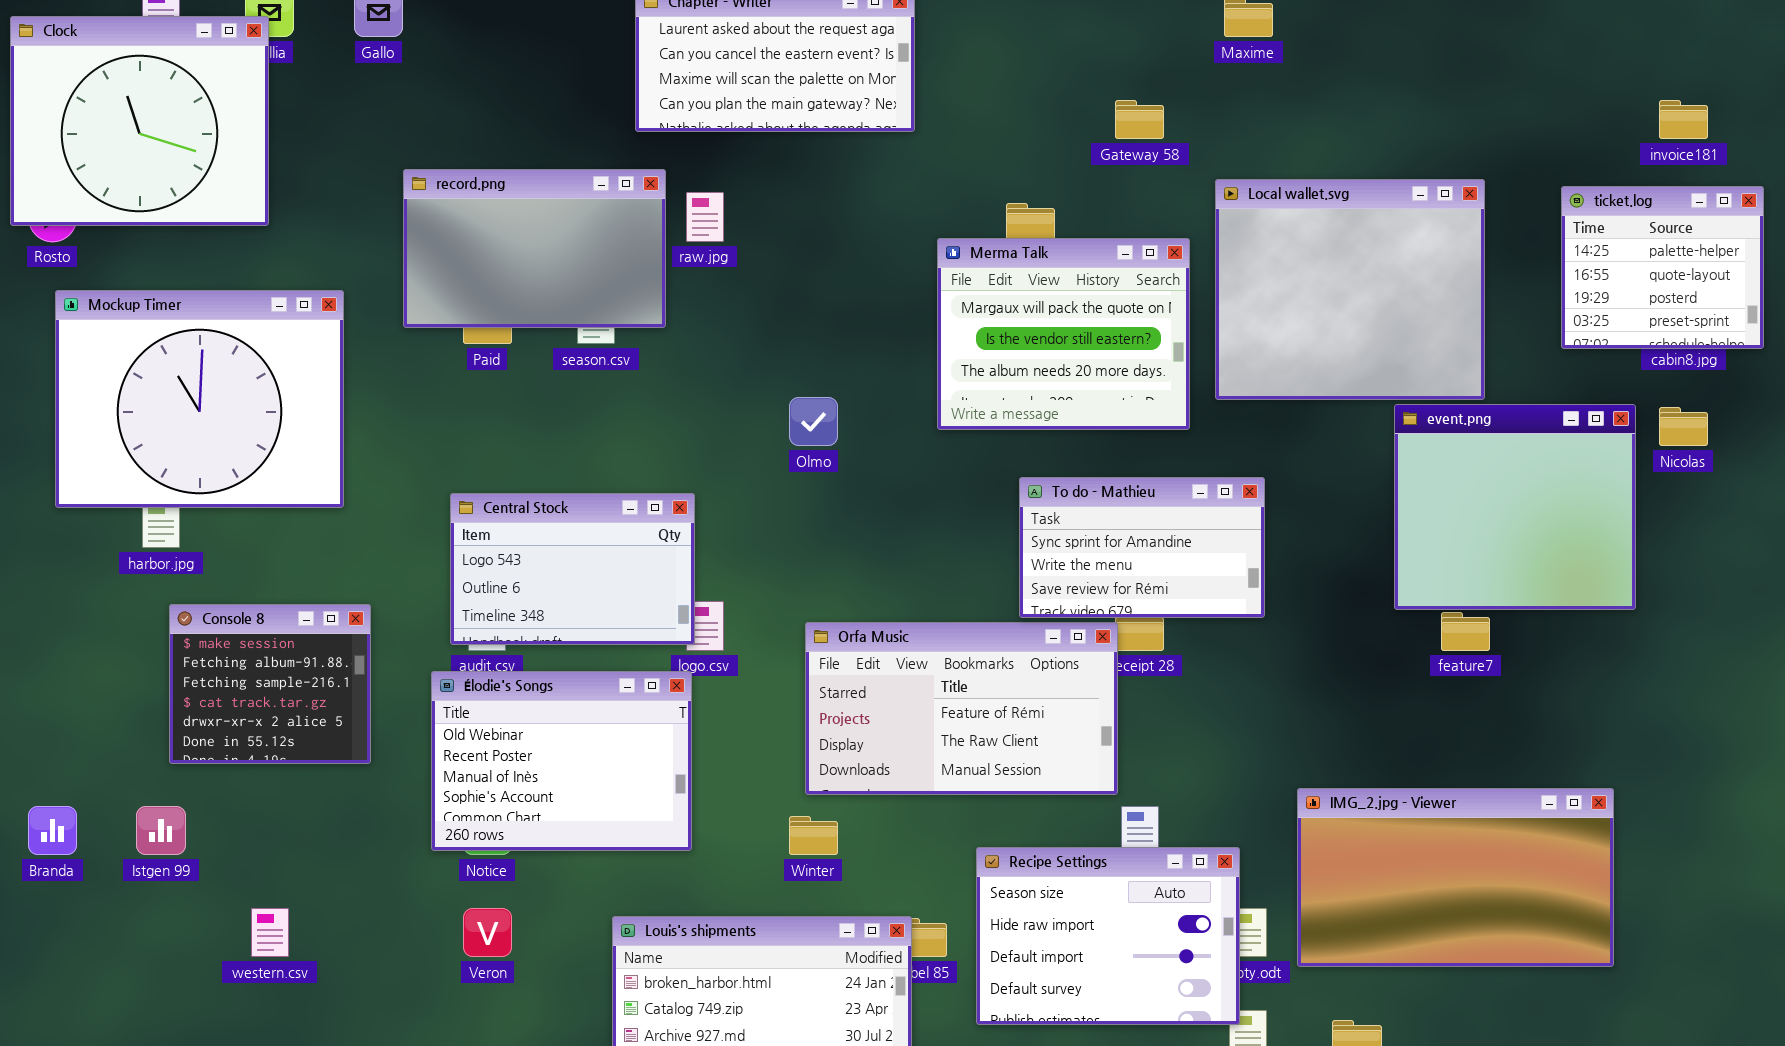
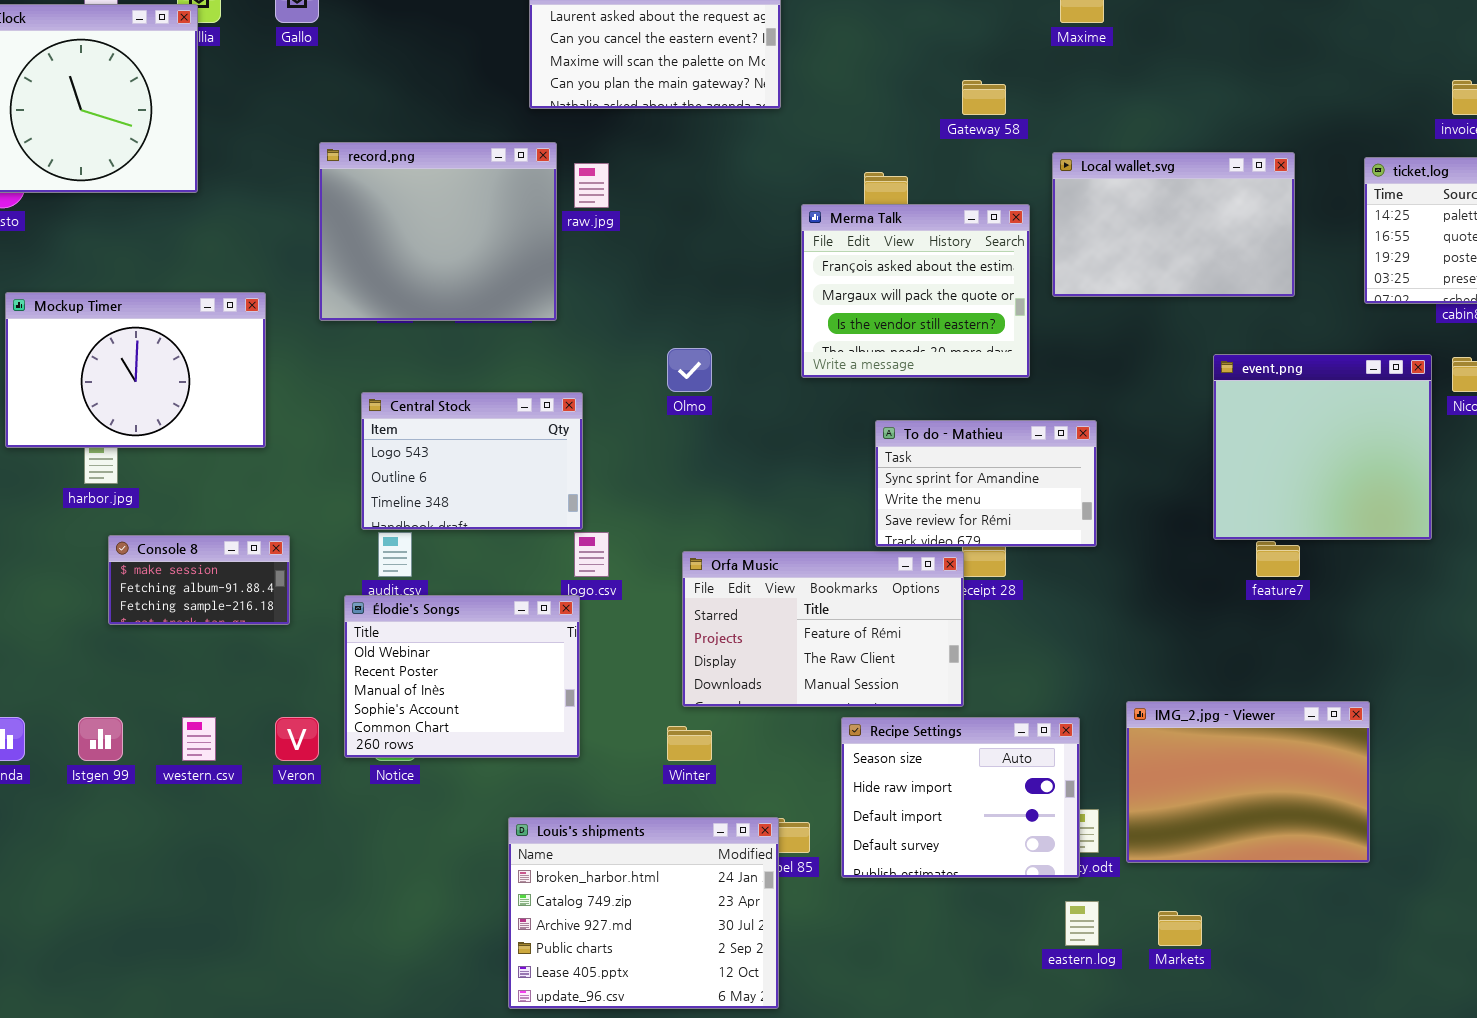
record.png: [403,169,666,328] -> [319,142,557,321], resized
Local wallet.svg: [1215,179,1485,400] -> [1052,152,1295,297], resized
Merma Talk: [937,238,1190,430] -> [801,204,1030,378], scrolled up 1 row
Mockup Timer: [55,290,344,508] -> [5,292,266,448], resized
Central Stock: [450,493,695,645] -> [361,392,583,530], moved
Console 8: [169,604,371,764] -> [108,535,290,625], resized
IMG_2.jpg - Viewer: [1297,788,1614,967] -> [1126,701,1370,863], resized
Recipe Settings: [976,847,1240,1025] -> [841,717,1080,878], moved
western.csv: [251,908,289,957] -> [182,717,216,761], moved
Veron: [463,908,512,957] -> [275,717,319,761], moved

